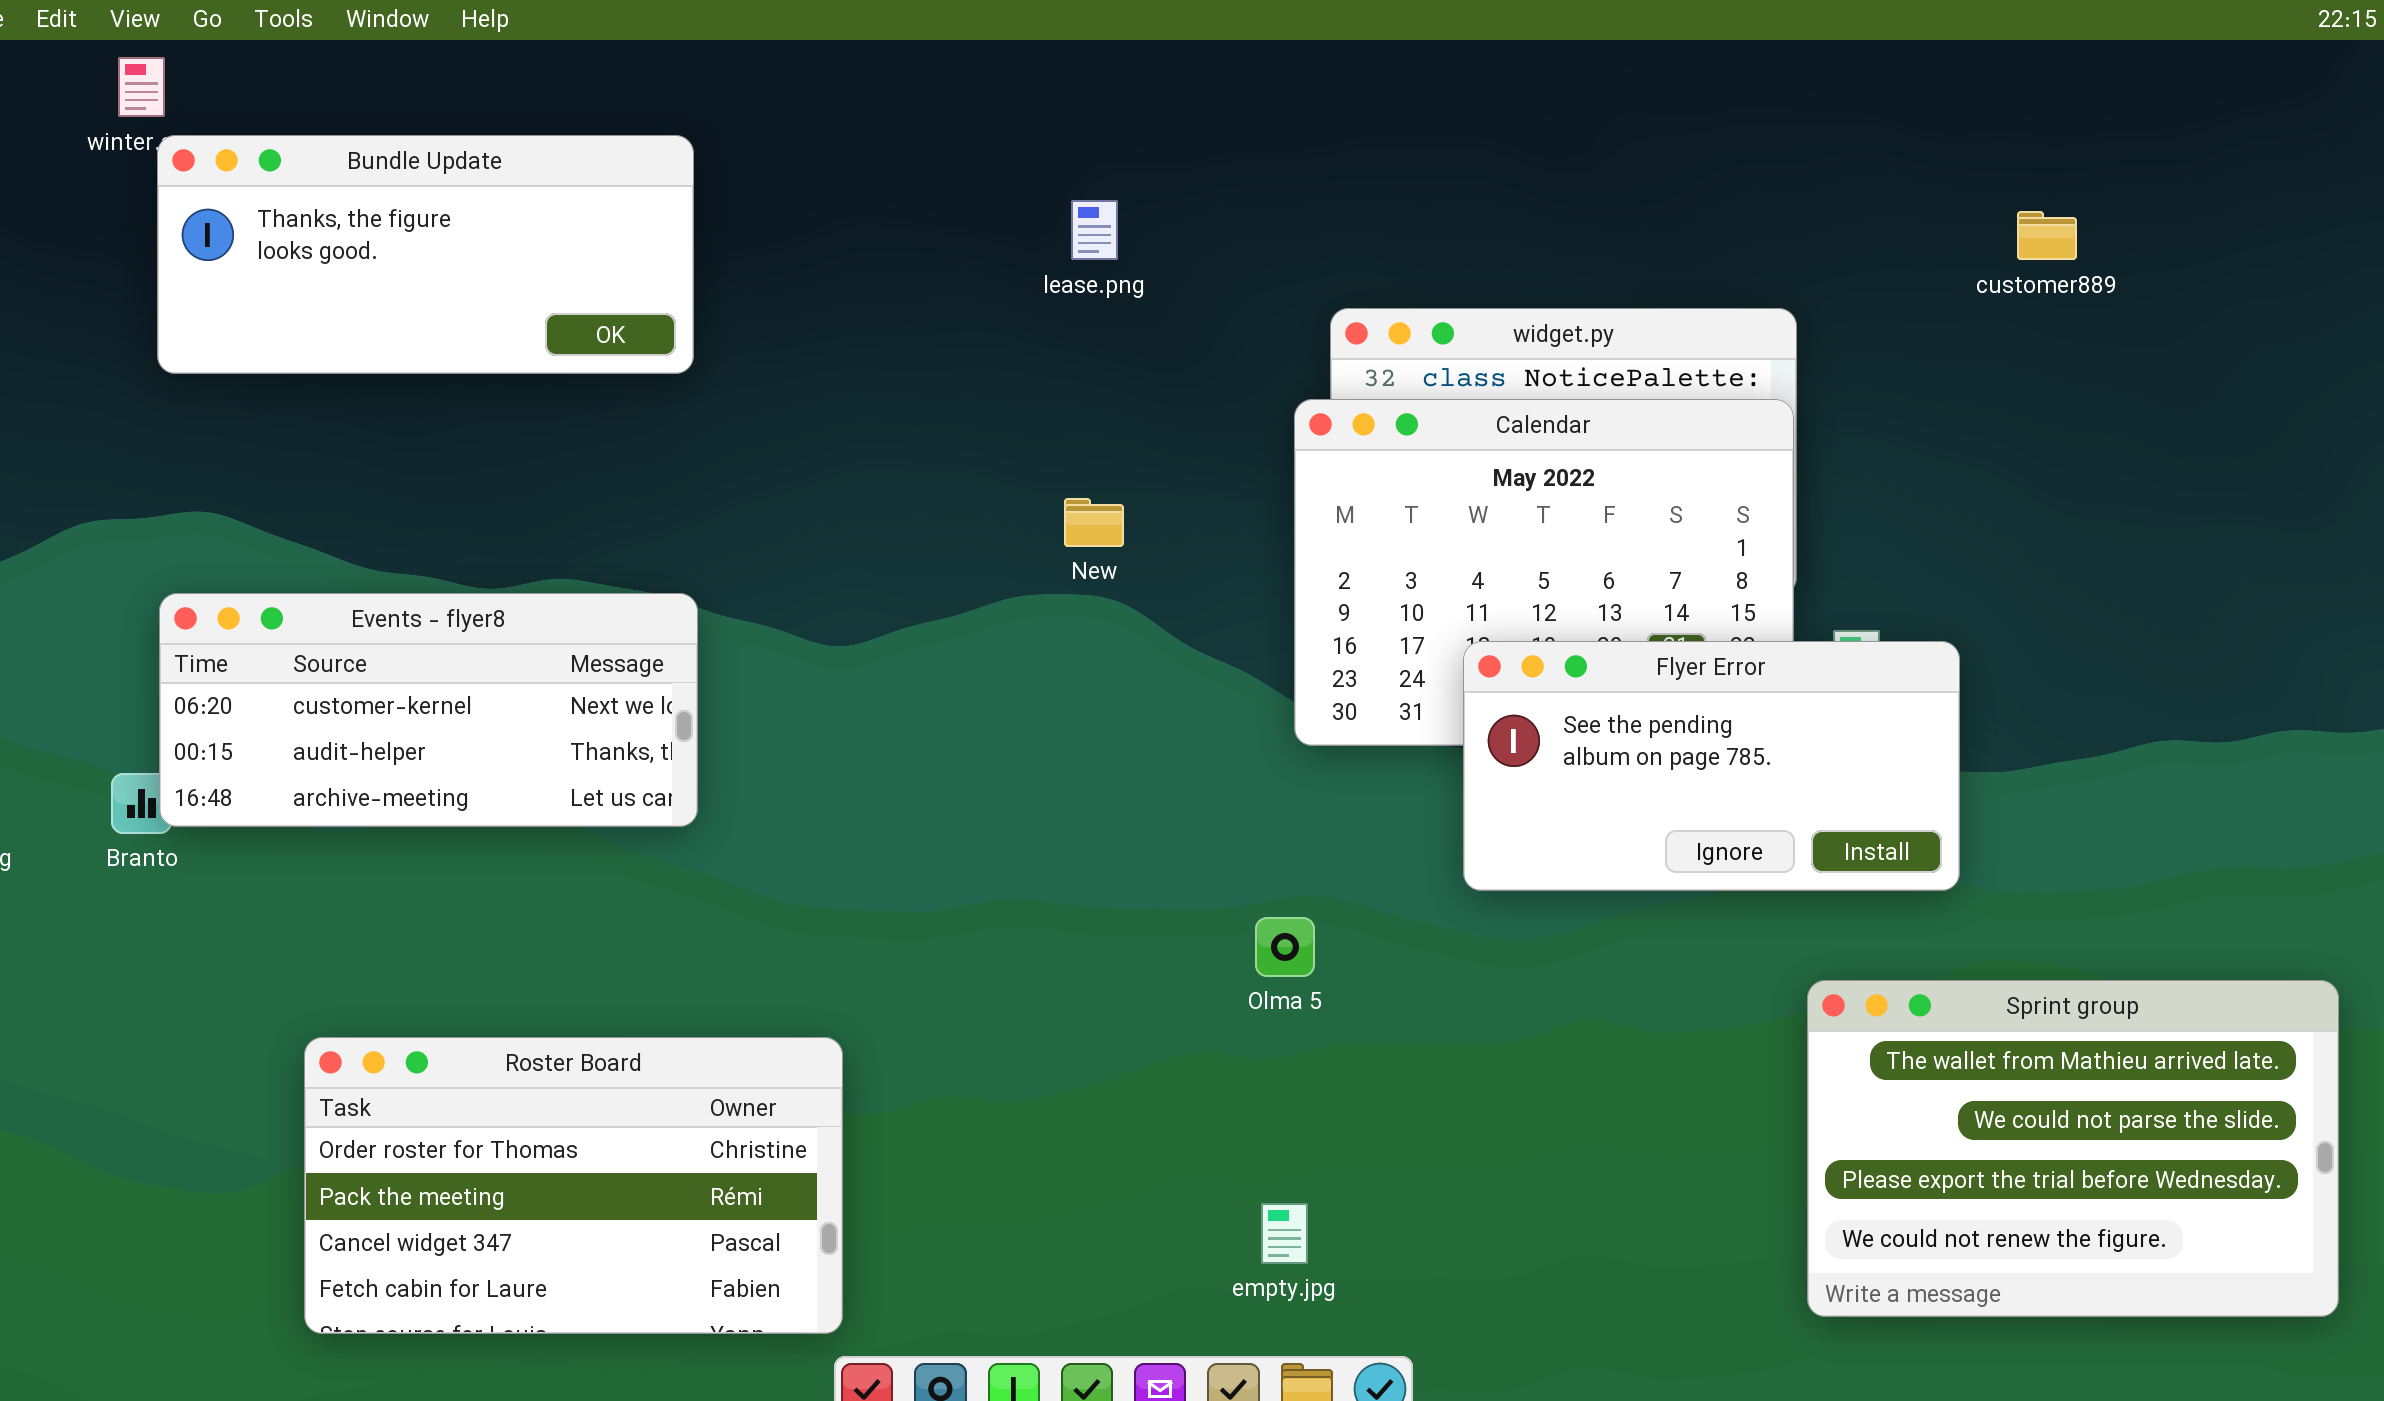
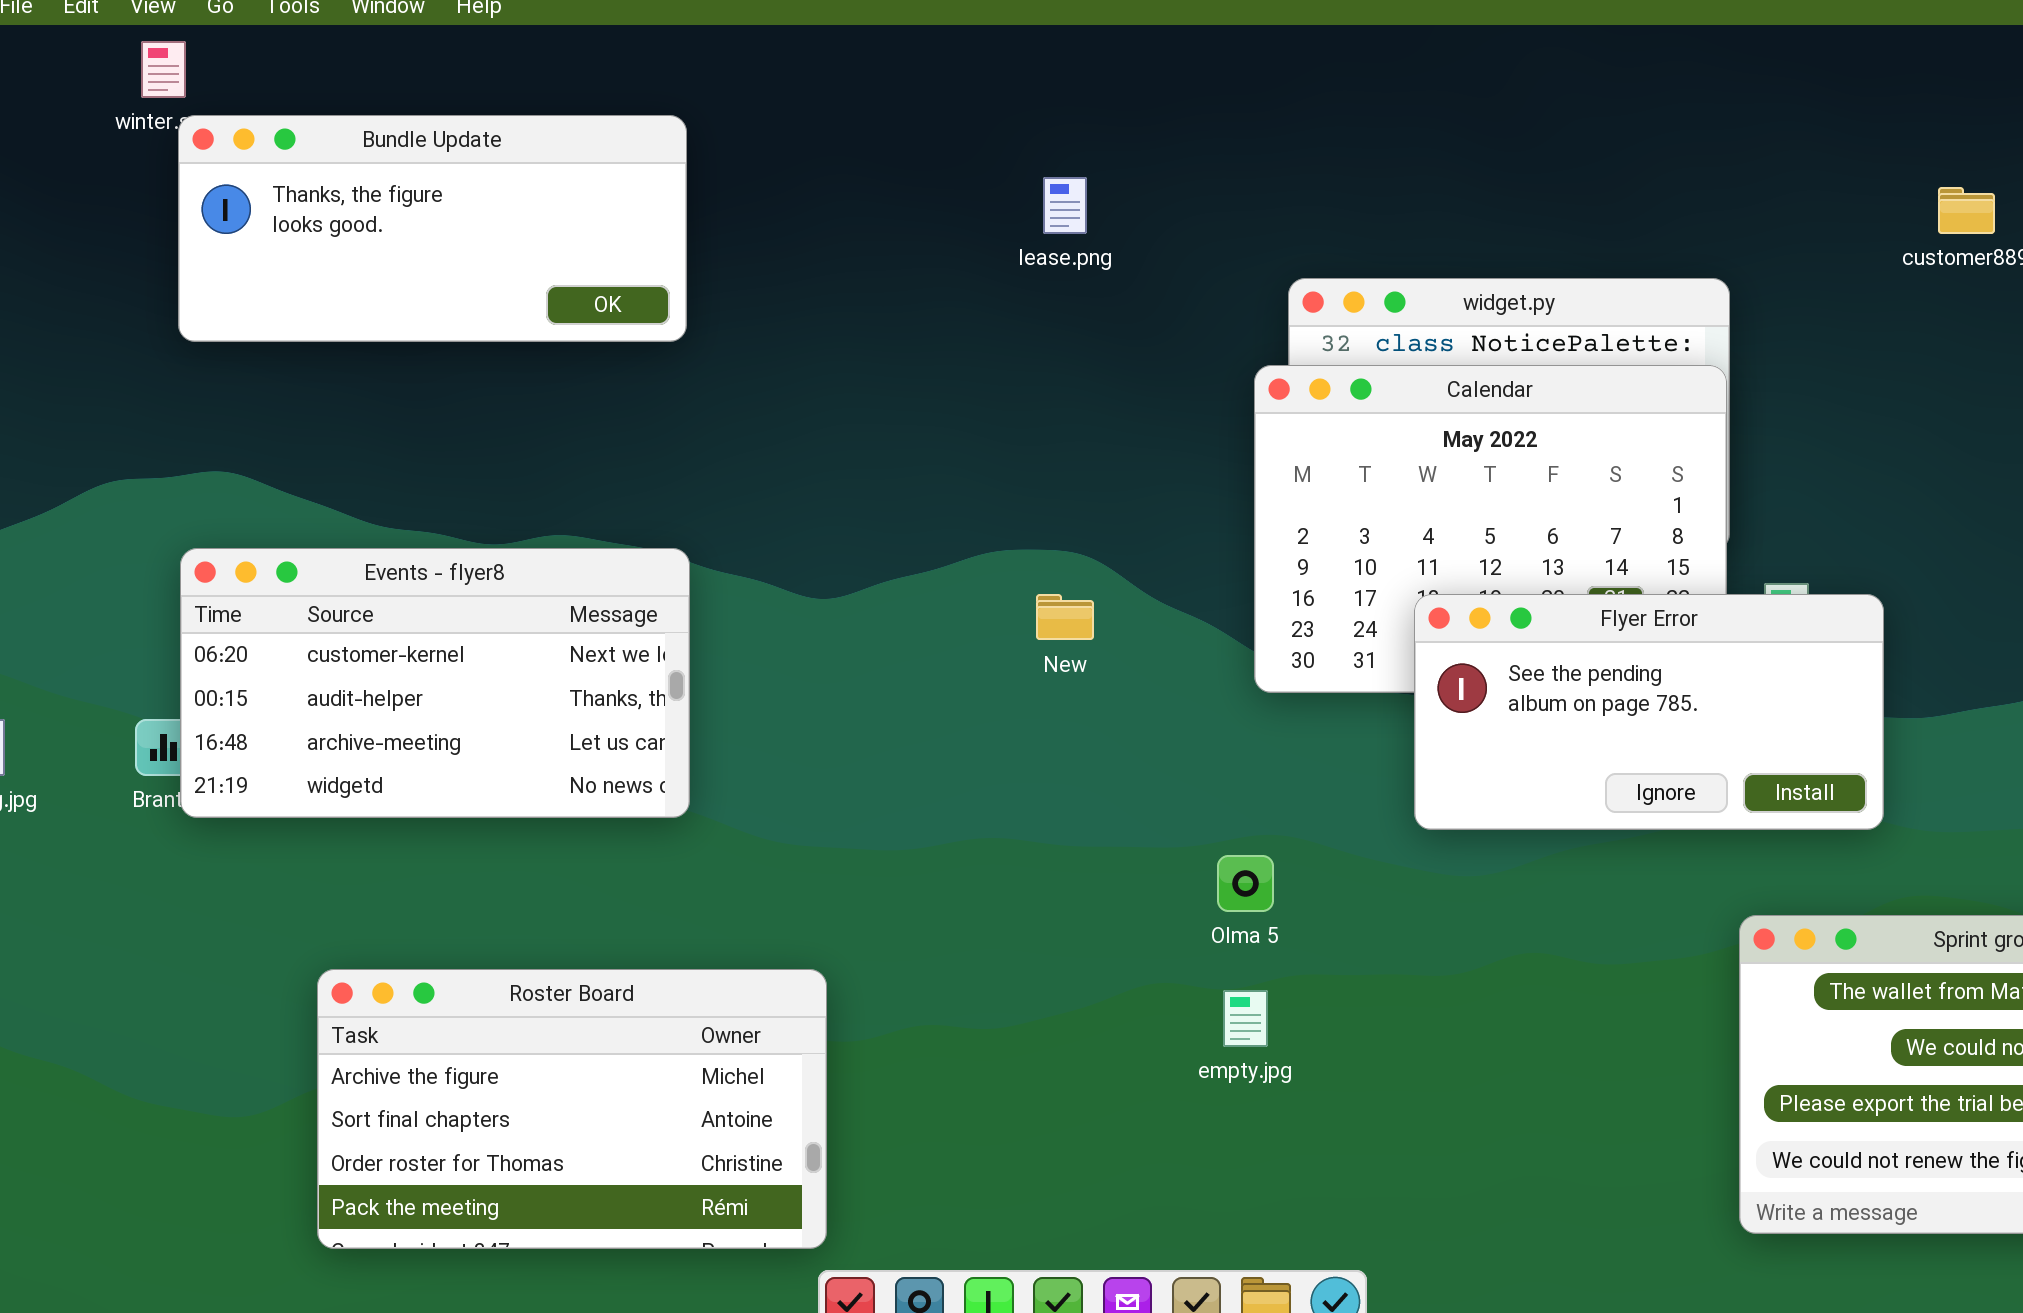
New: [1064,498,1124,547] -> [1036,594,1094,640], moved
Events - flyer8: [159,593,698,827] -> [180,548,690,818], resized
Roster Board: [304,1037,843,1334] -> [317,969,827,1249], scrolled up 2 rows
empty.jpg: [1261,1203,1308,1264] -> [1223,990,1268,1047], moved

